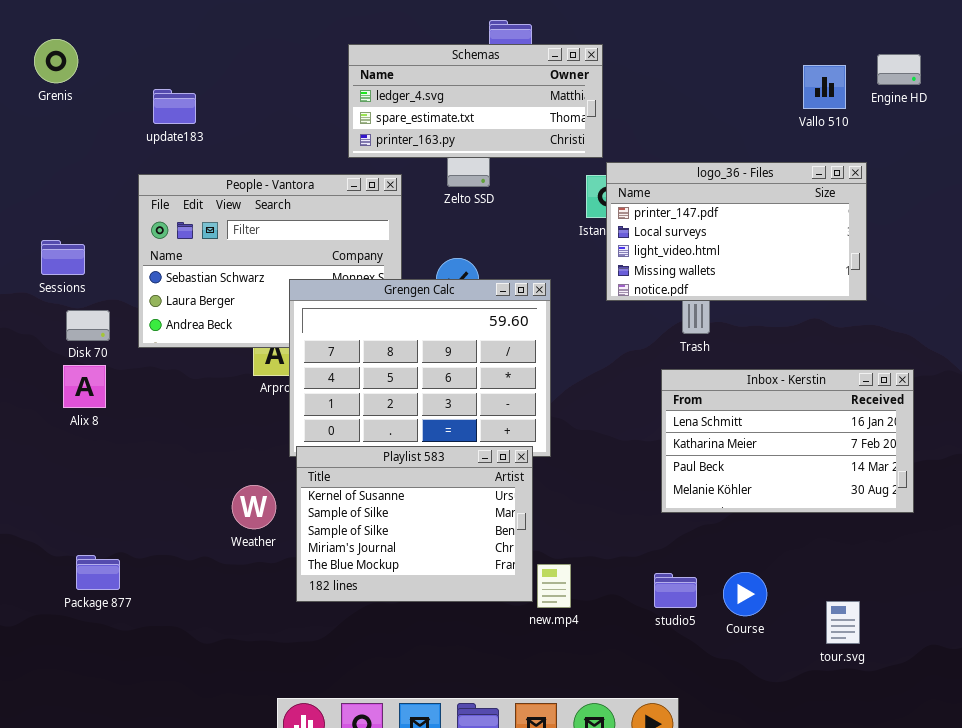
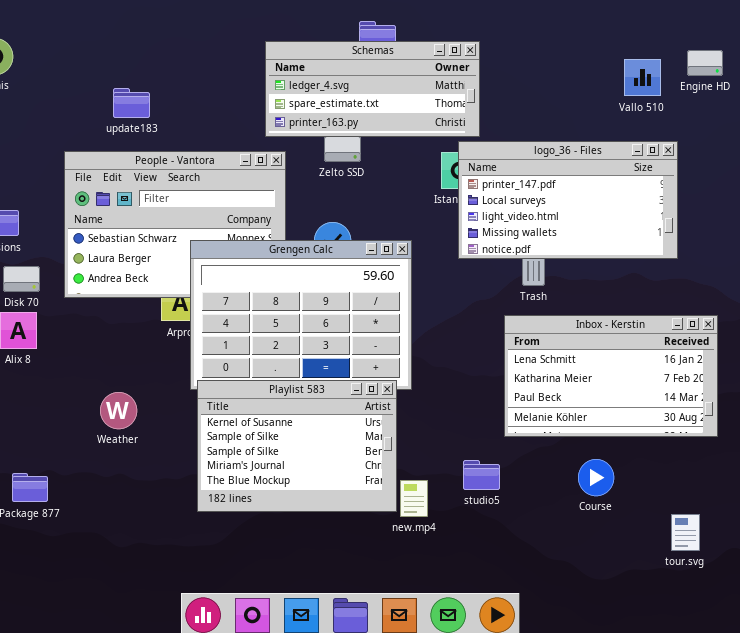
Schemas: [348,44,603,158] -> [265,41,480,137], moved
update183: [153,89,196,124] -> [113,88,150,118], moved
Weather: [232,485,276,529] -> [100,392,137,429], moved
Course: [723,572,767,616] -> [578,459,614,496], moved
studio5: [654,573,697,608] -> [463,460,500,490], moved
tour.svg: [826,601,860,644] -> [671,514,700,551], moved

